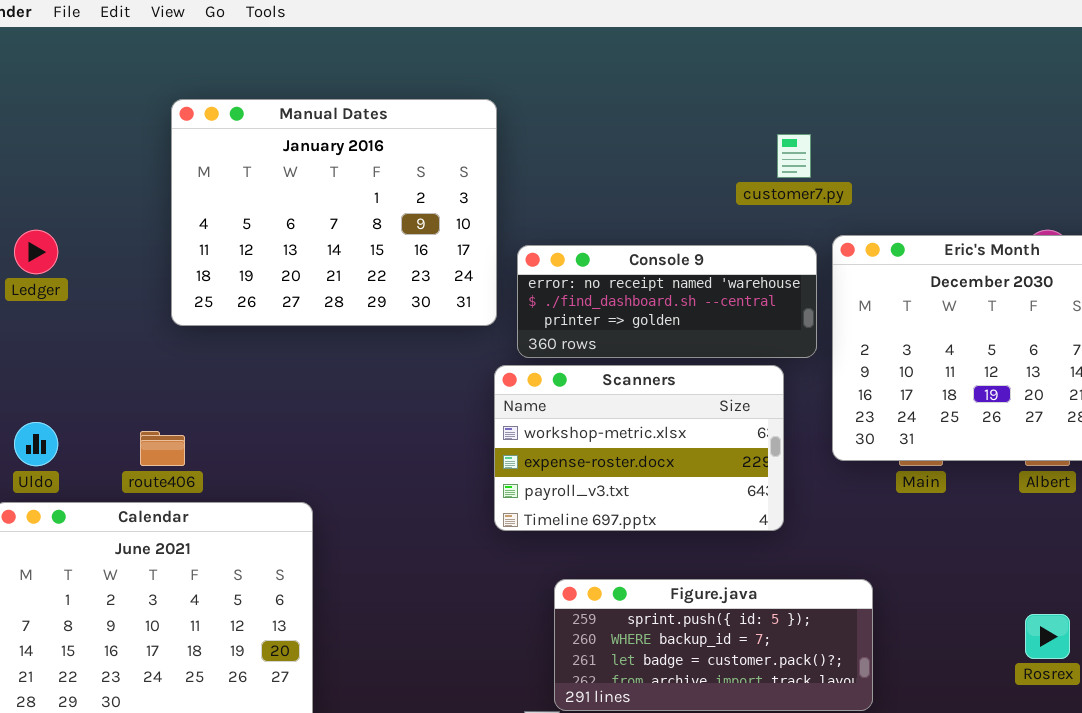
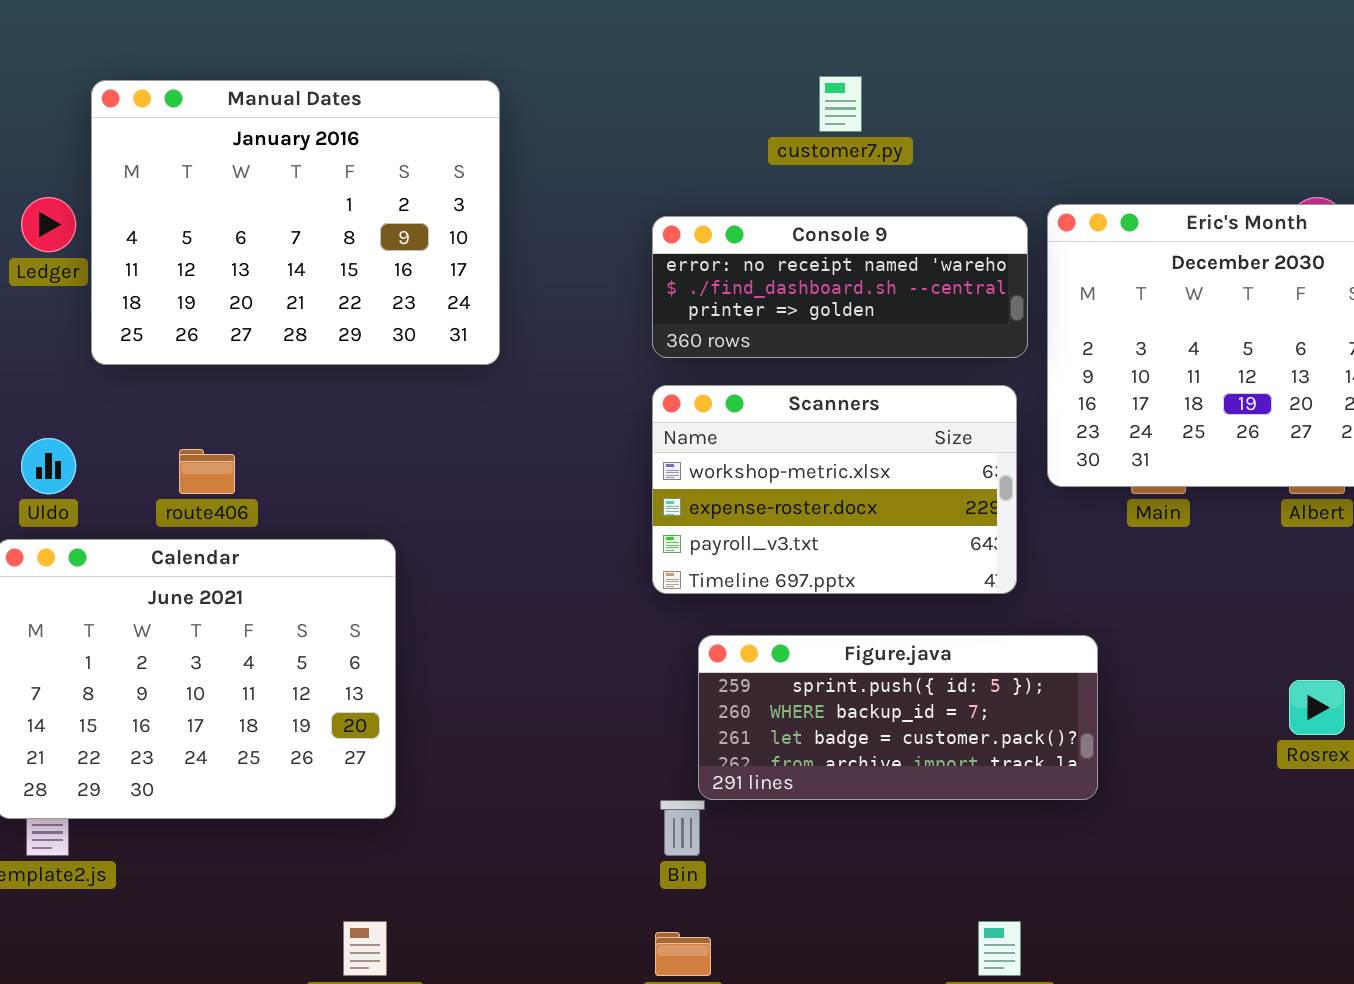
Manual Dates: [171,99,497,326] -> [91,80,500,365], moved
customer7.py: [777,134,811,178] -> [819,76,862,132], moved
Scanners: [494,365,784,531] -> [652,385,1017,594], moved

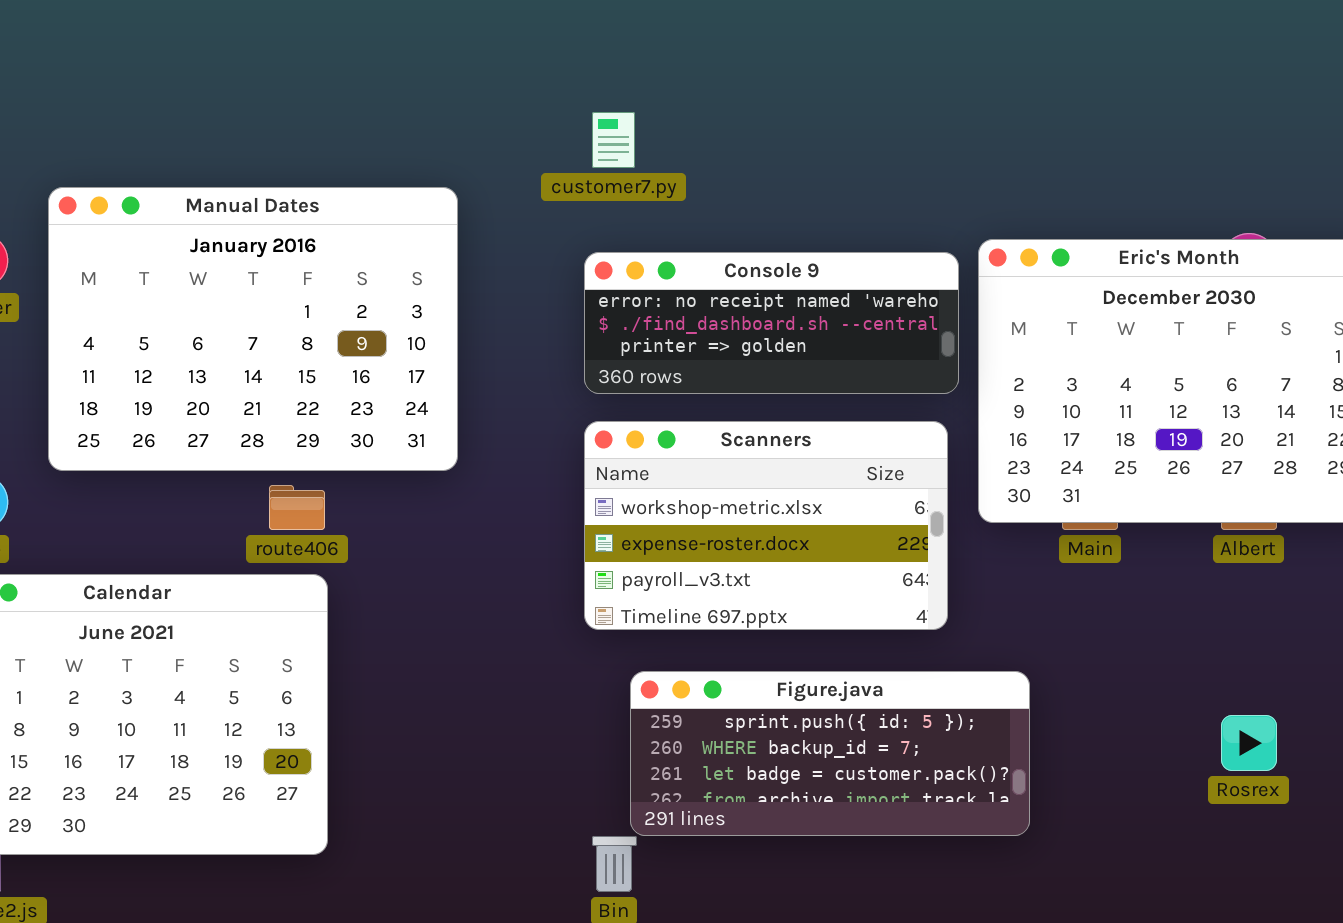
customer7.py: [819,76,862,132] -> [592,112,635,168], moved
Manual Dates: [91,80,500,365] -> [48,187,458,471], moved
route406: [179,449,235,494] -> [269,485,325,530], moved

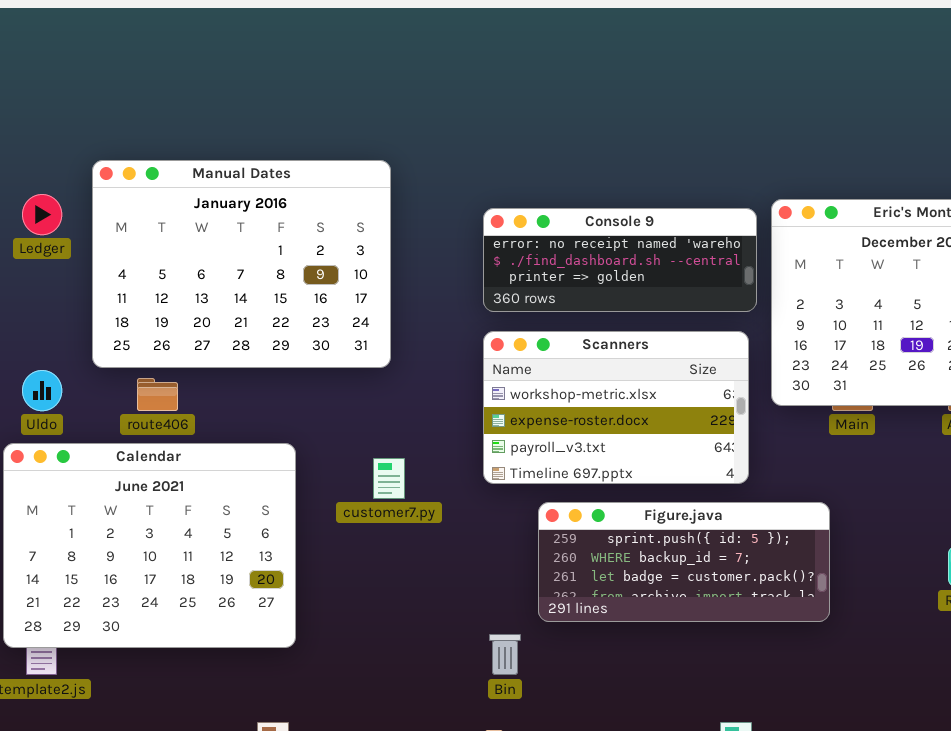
customer7.py: [592,112,635,168] -> [373,458,405,499], moved
route406: [269,485,325,530] -> [137,378,178,411], moved
Figure.java: [630,671,1030,836] -> [538,502,830,622], moved

